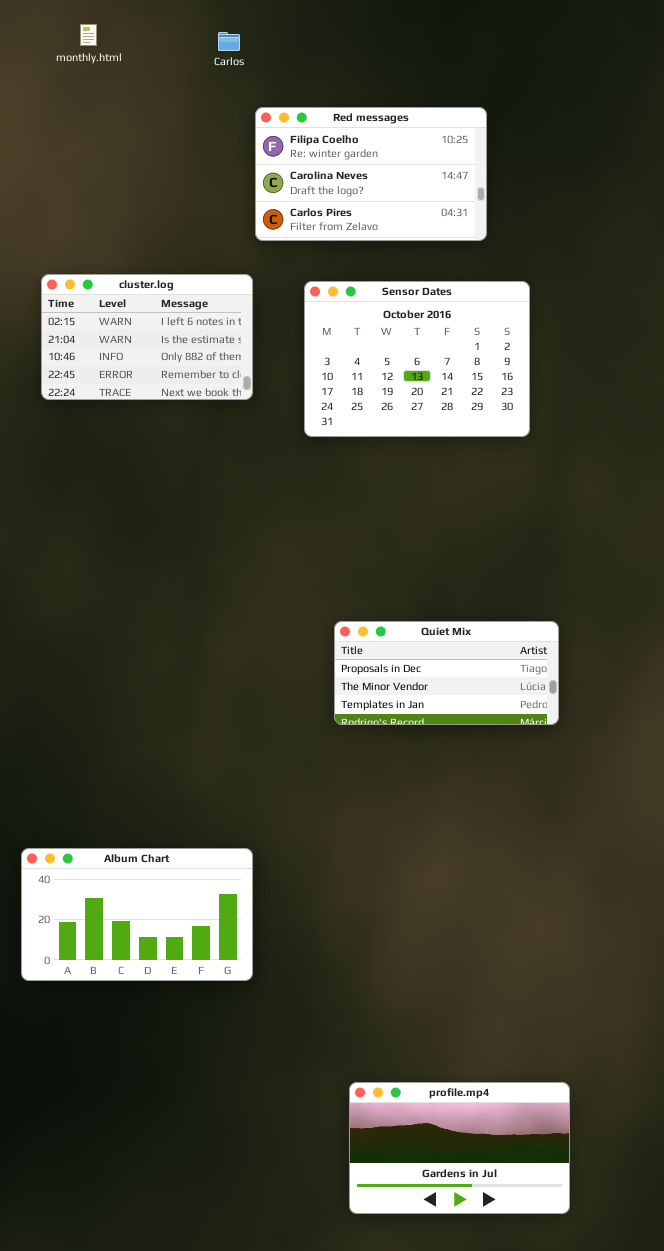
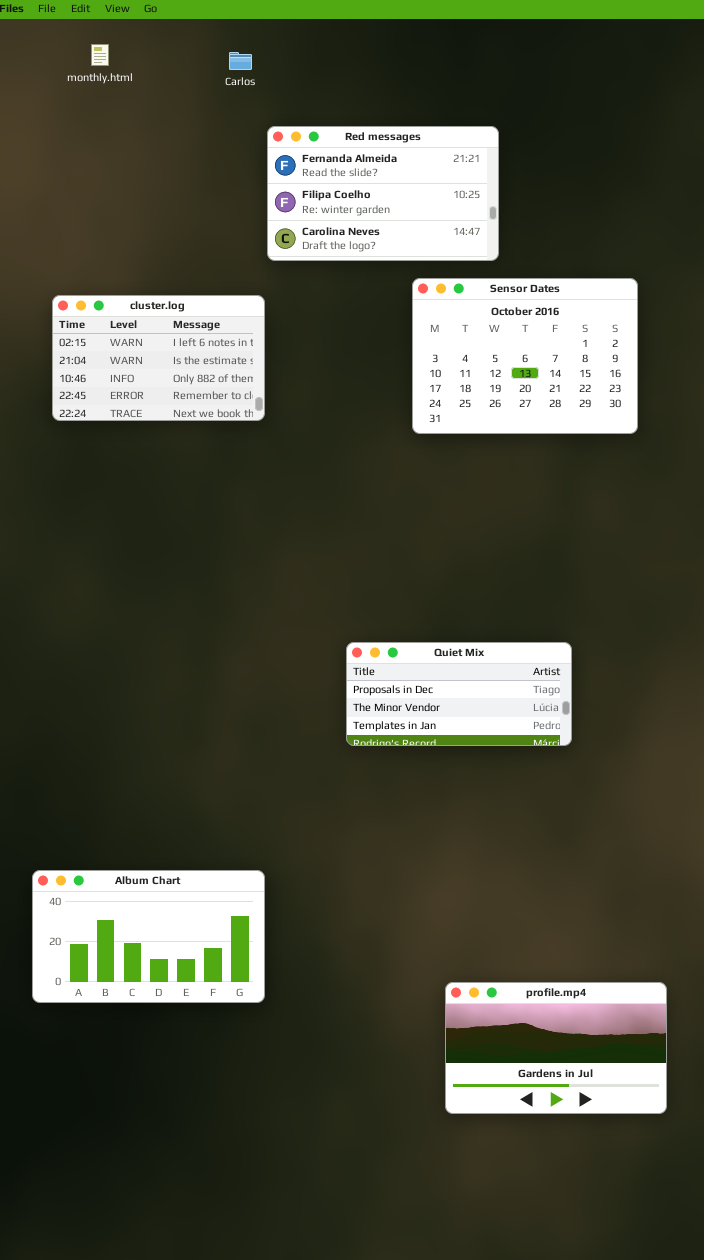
Red messages: [255,107,487,241] -> [267,126,499,261], scrolled up 1 row
Sensor Dates: [304,281,530,437] -> [412,278,638,434], moved
profile.mp4: [349,1082,570,1214] -> [445,982,667,1114], moved

